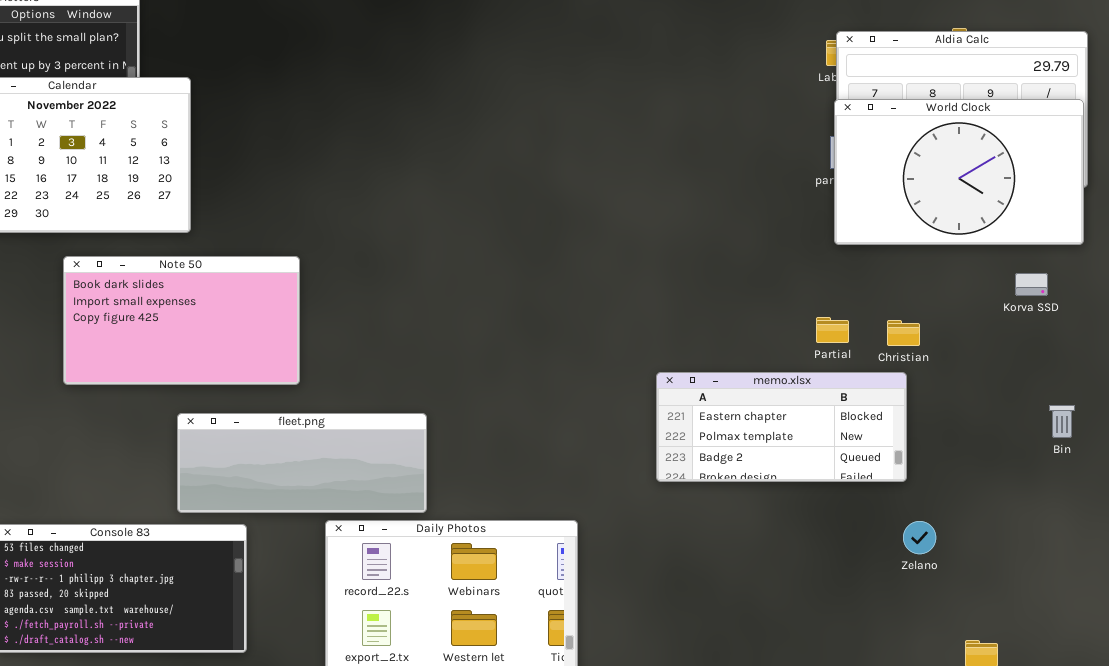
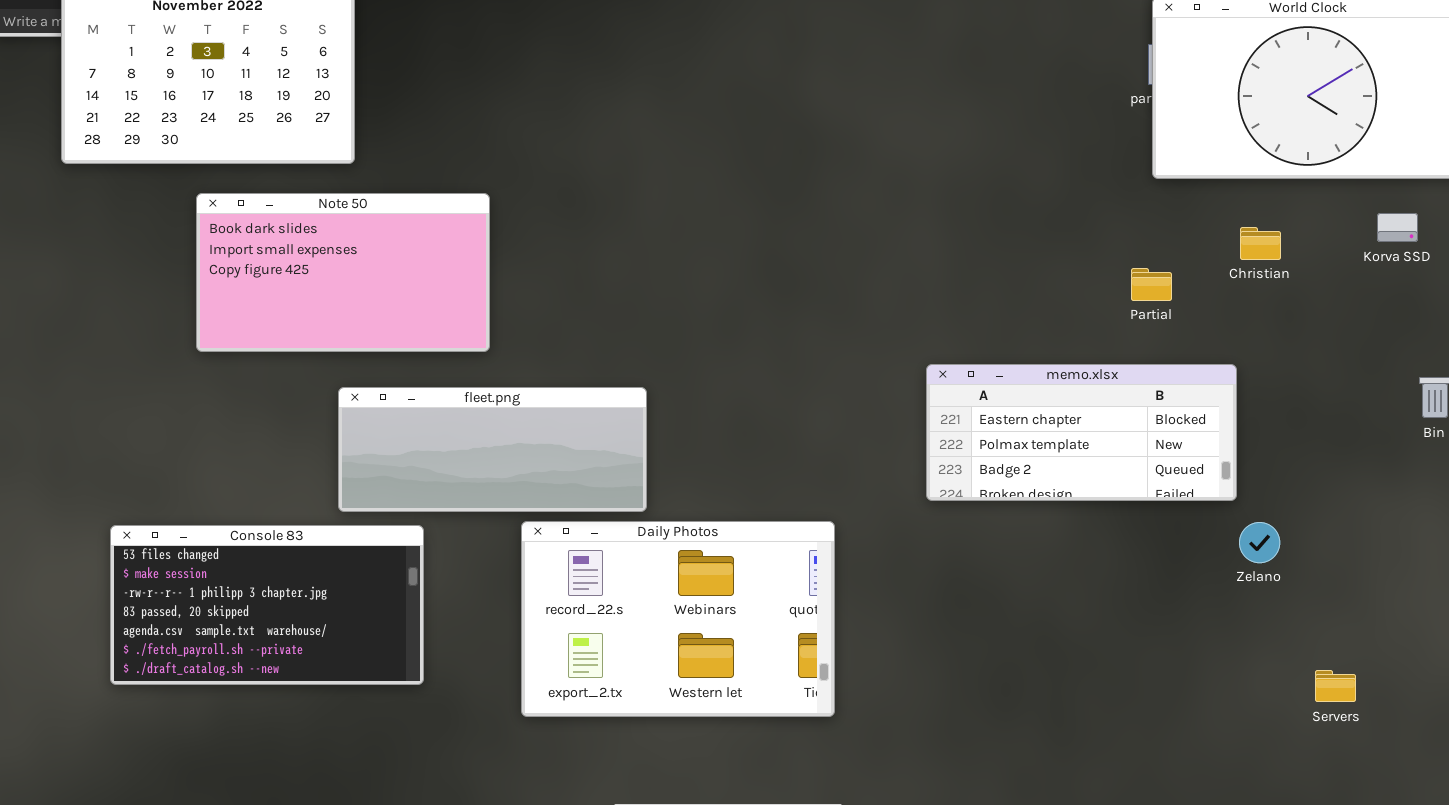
Christian: [887,320,920,346] -> [1240,227,1281,260], moved
memo.xlsx: [656,372,907,482] -> [926,364,1237,501], moved

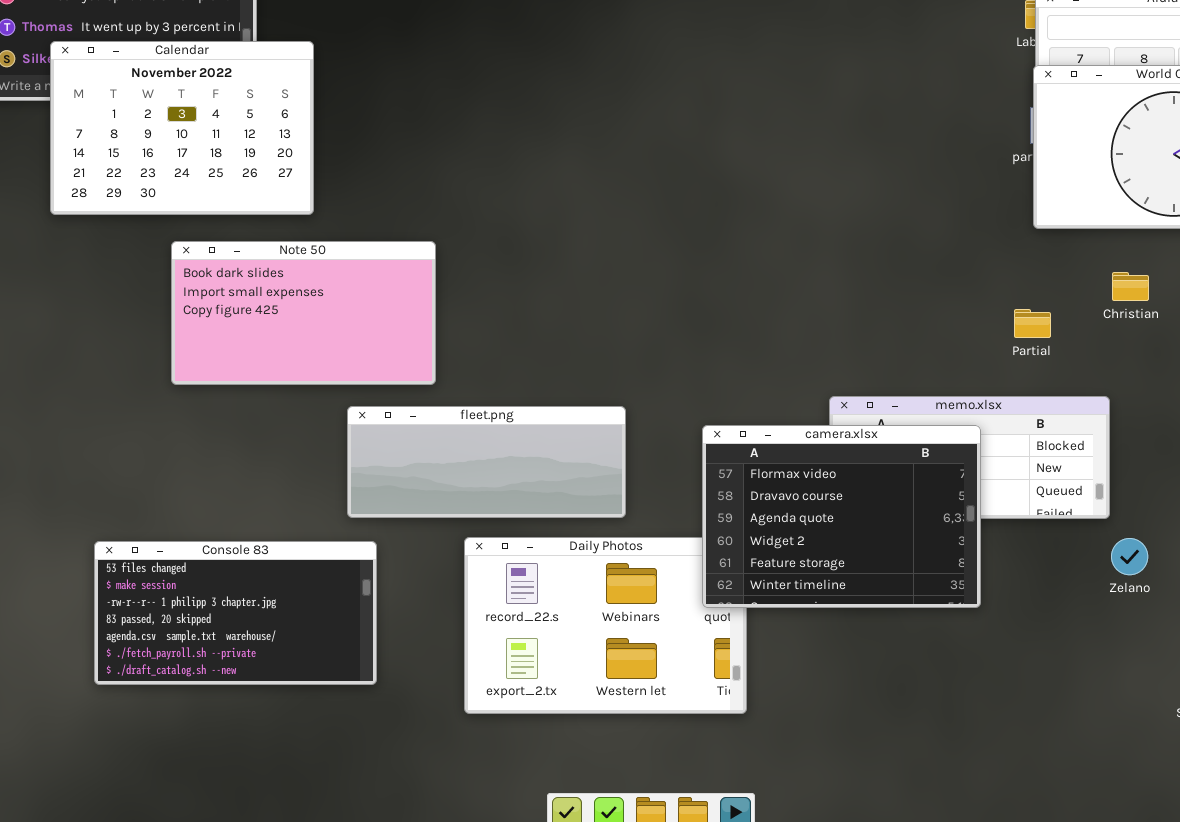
fleet.png: [338,387,647,512] -> [347,406,626,518], moved
camera.xlsx: none -> [702,425,981,608], opened

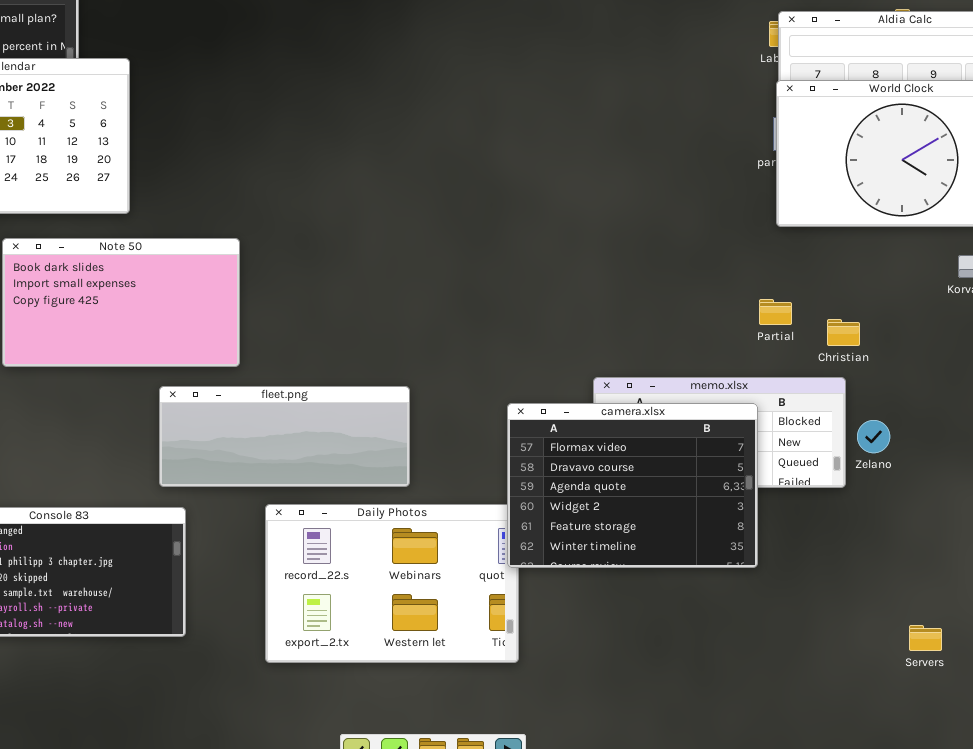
Christian: [1112,272,1149,301] -> [827,319,860,346], moved
camera.xlsx: [702,425,981,608] -> [507,403,758,568], moved
Zelano: [1111,538,1148,575] -> [857,420,890,453], moved

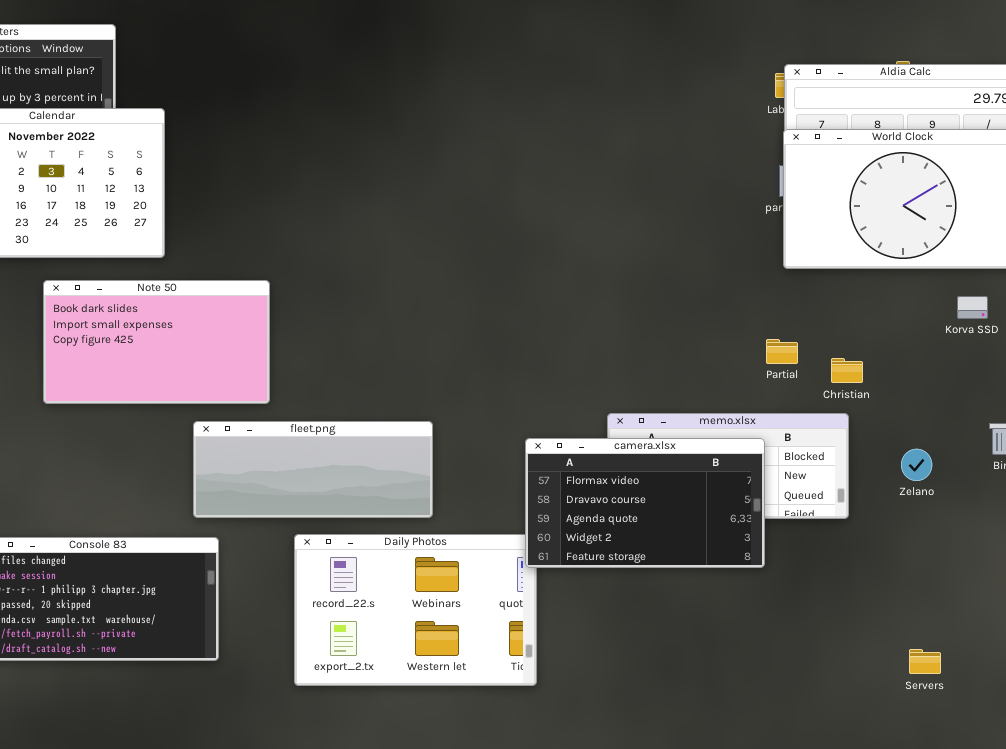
camera.xlsx: [507,403,758,568] -> [525,438,765,568], resized
Zelano: [857,420,890,453] -> [901,449,932,481], moved

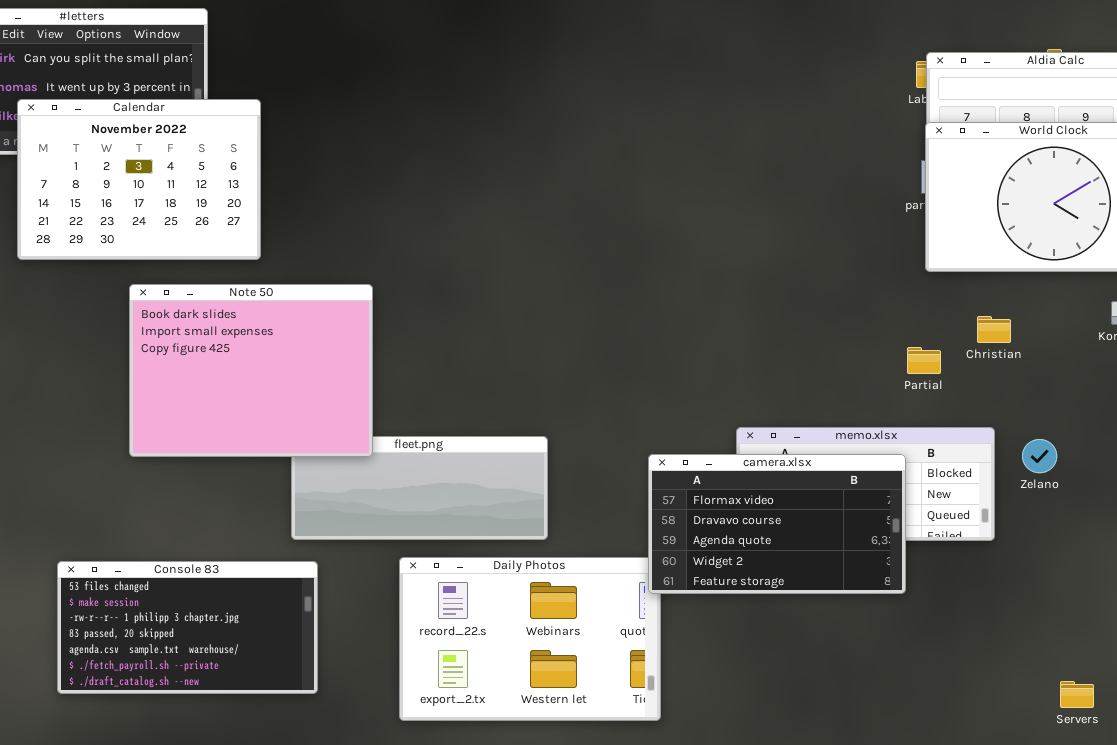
Note 50: [43,280,270,404] -> [129,284,373,457], resized
Christian: [831,358,863,383] -> [977,316,1011,343], moved
Zelano: [901,449,932,481] -> [1022,439,1057,473], moved

